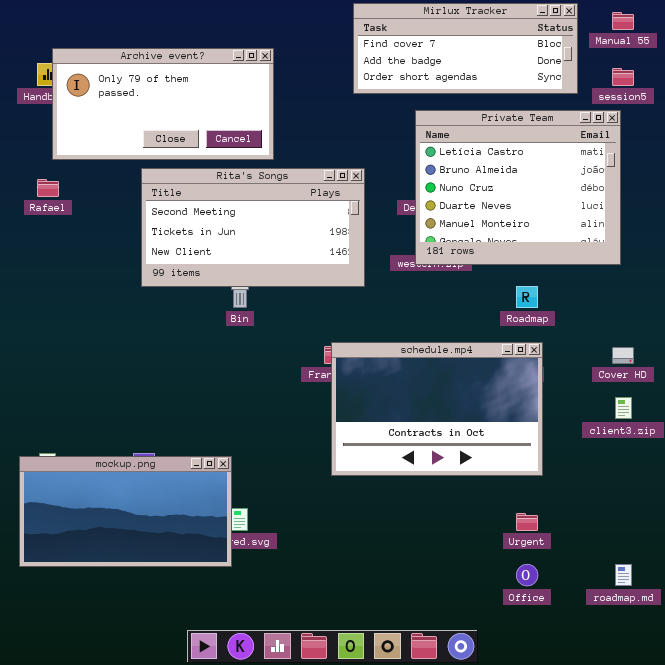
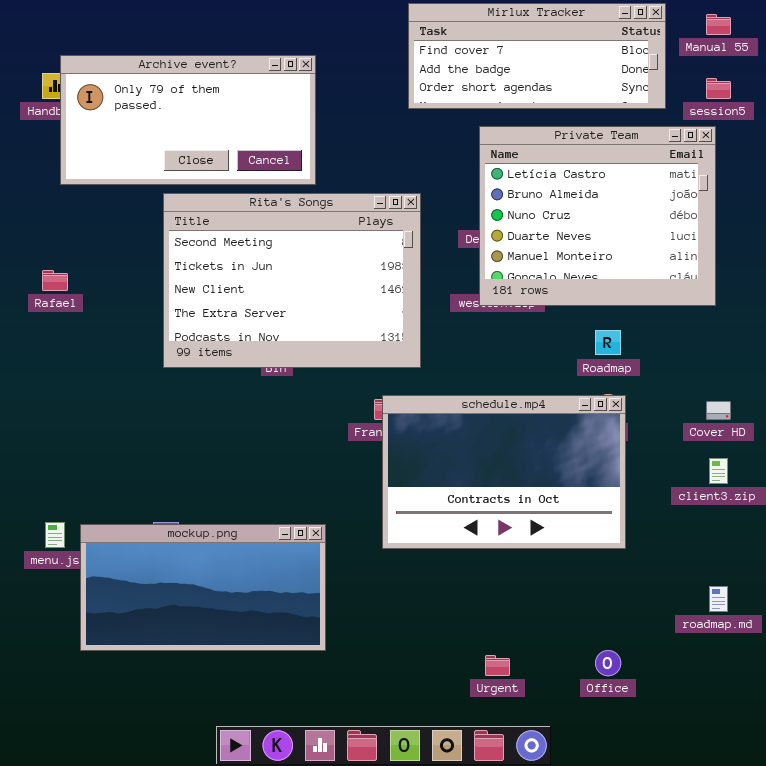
Rita's Songs: [141,168,365,287] -> [163,193,421,368], resized
Rafael: [37,179,59,197] -> [42,270,68,291], moved
mockup.png: [19,456,232,567] -> [80,524,326,651], moved
Urgent: [516,513,538,531] -> [485,655,510,676], moved
roadmap.md: [615,564,632,586] -> [709,586,728,612], moved

